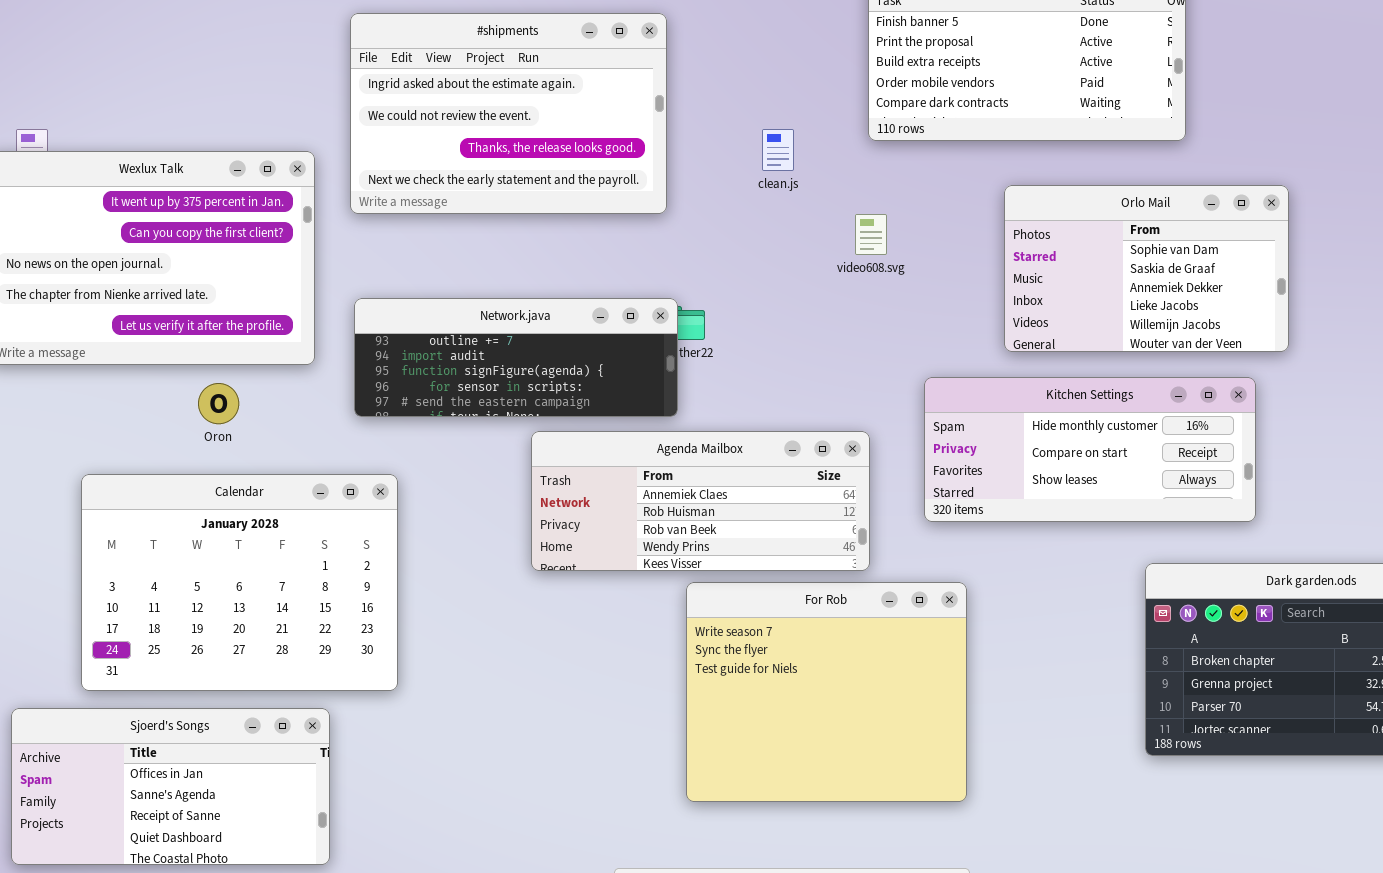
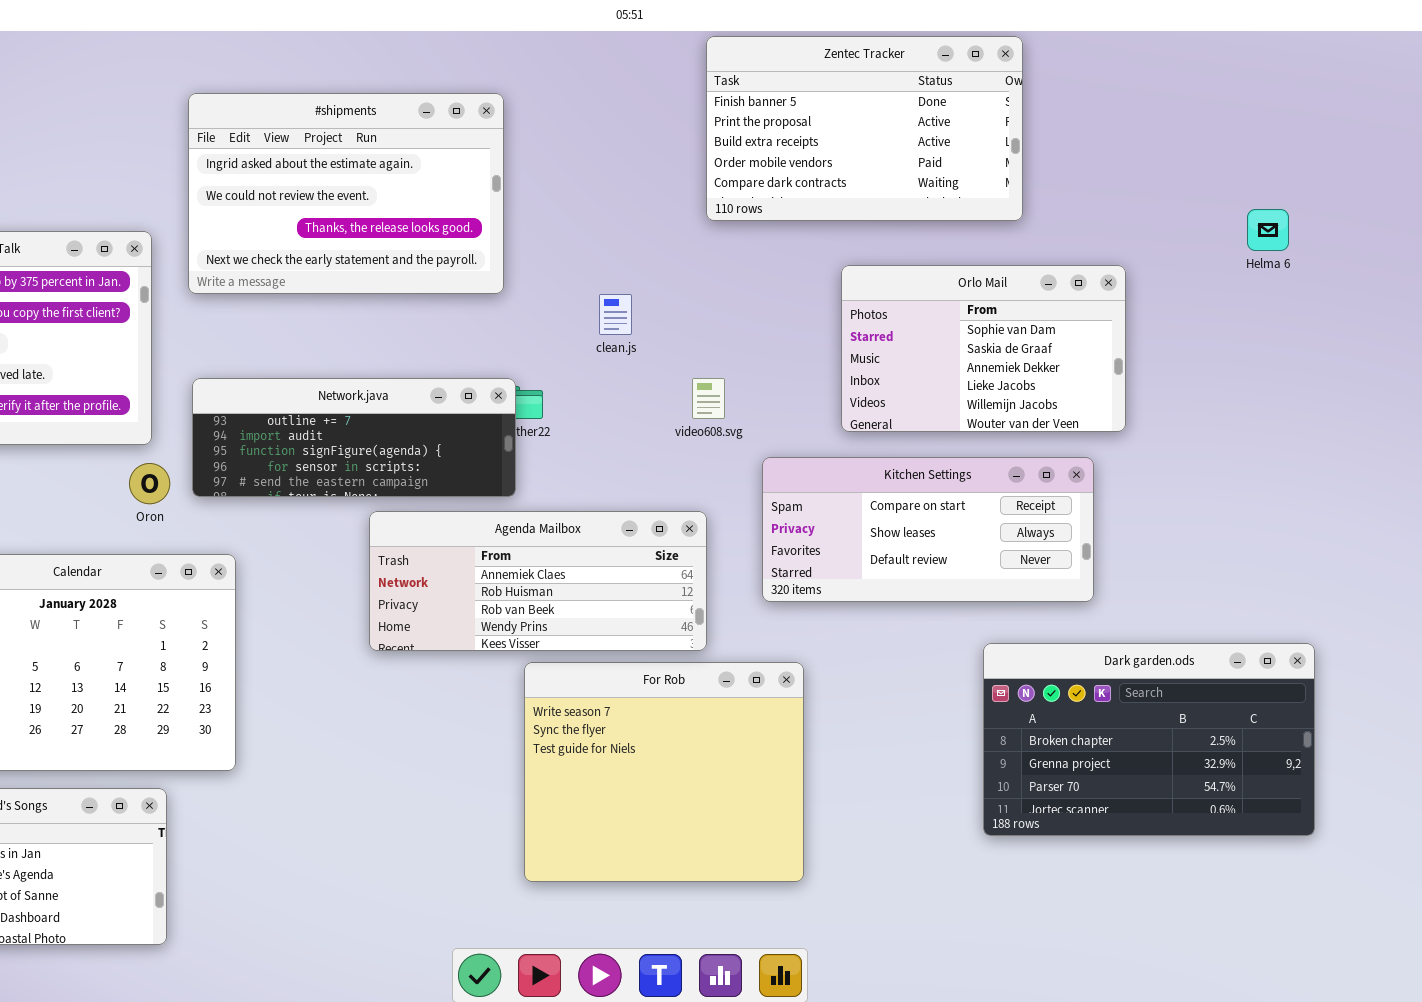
clean.js: [762,129,794,171] -> [599,294,632,335], moved
video608.svg: [855,214,887,255] -> [692,378,725,419], moved
Kitchen Settings: [924,377,1256,522] -> [762,457,1094,602], scrolled down 1 row
Oron: [198,383,239,424] -> [129,463,170,504], moved

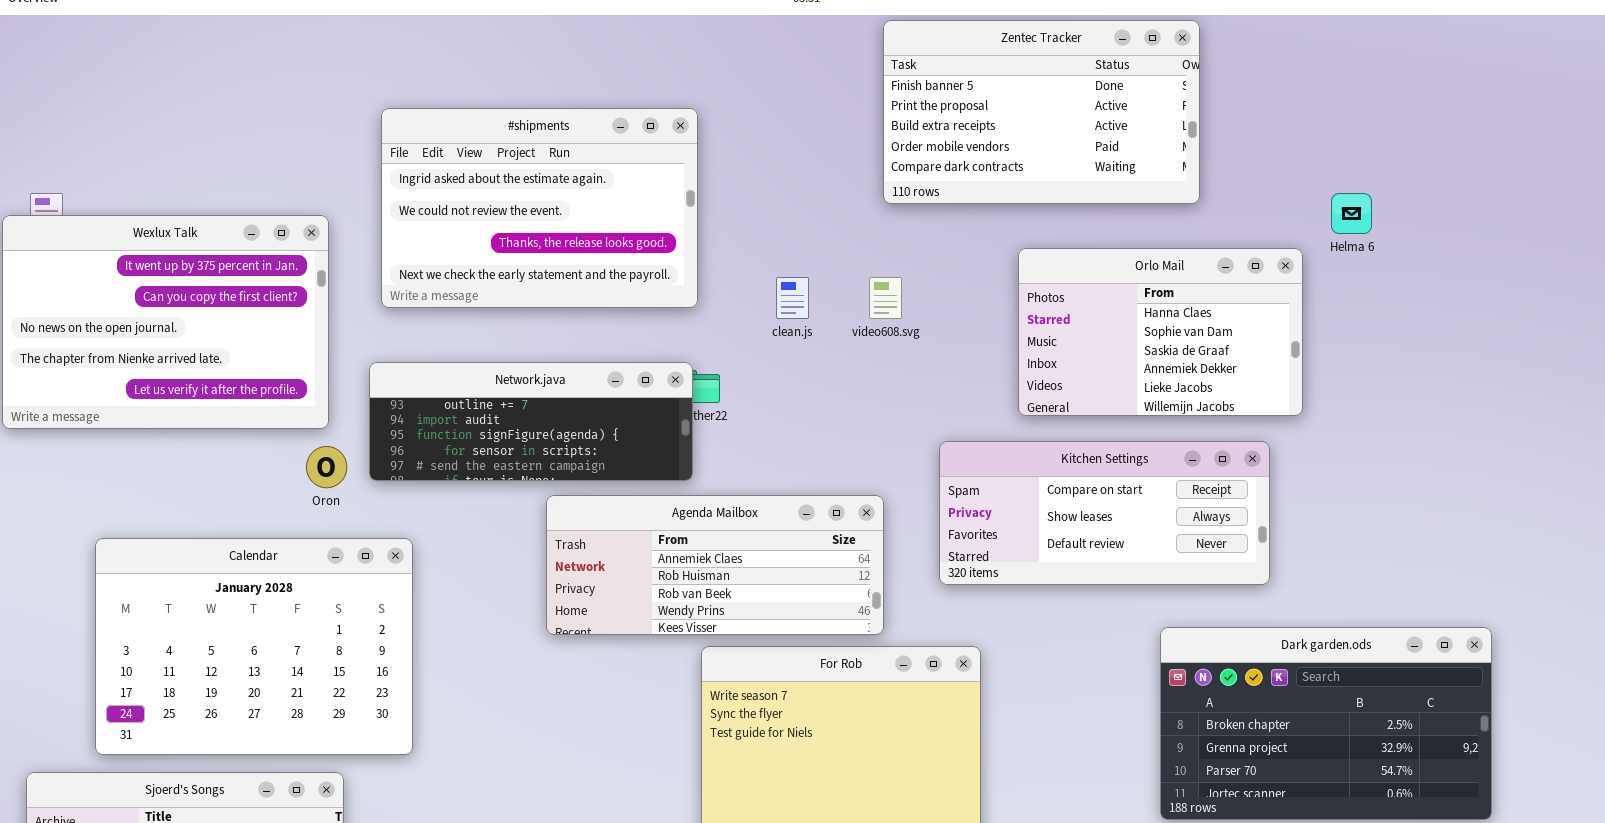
#shipments: [188,93,504,294] -> [381,108,698,308], moved
Helma 6: [1247,209,1289,251] -> [1331,193,1372,234], moved
Orlo Mail: [841,265,1126,432] -> [1018,248,1303,416], scrolled up 1 row
video608.svg: [692,378,725,419] -> [869,277,902,319], moved

